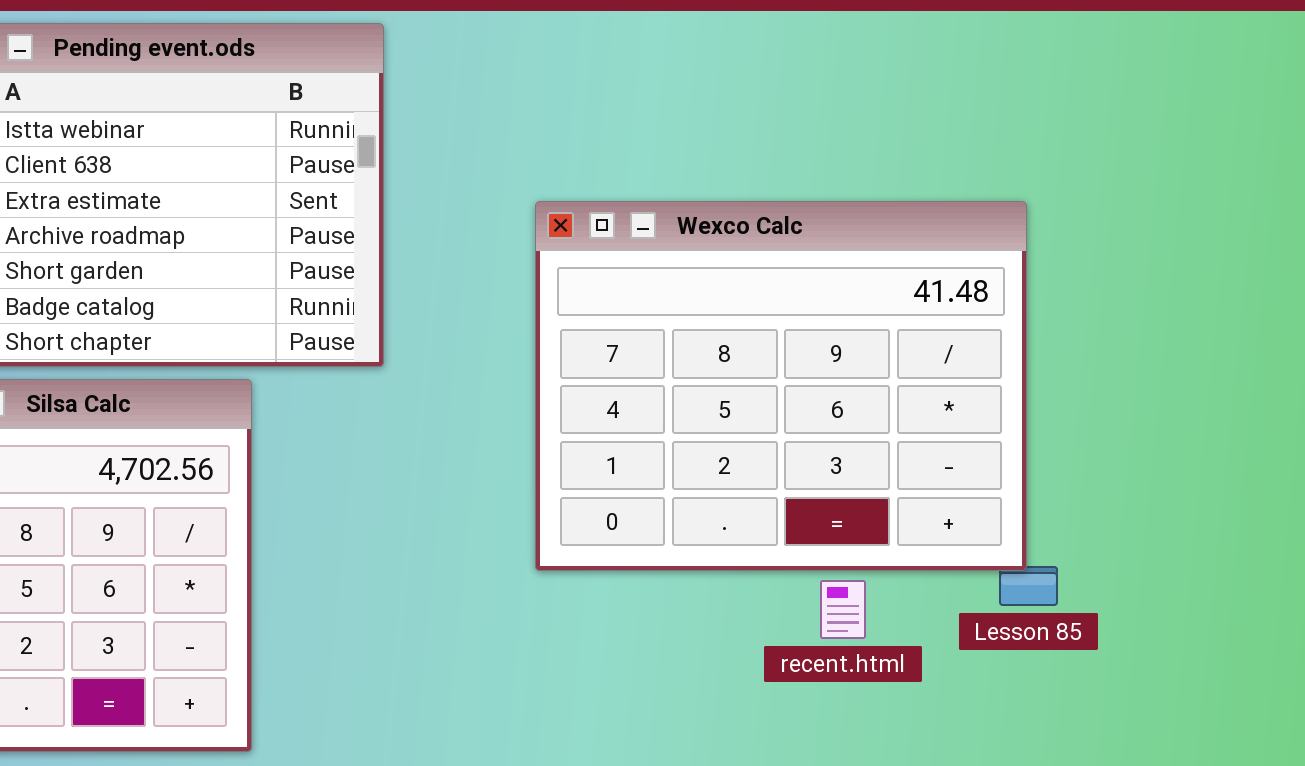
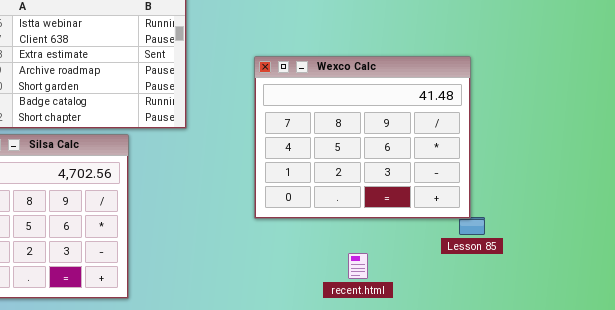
recent.html: [820,580,866,639] -> [348,253,368,279], moved

